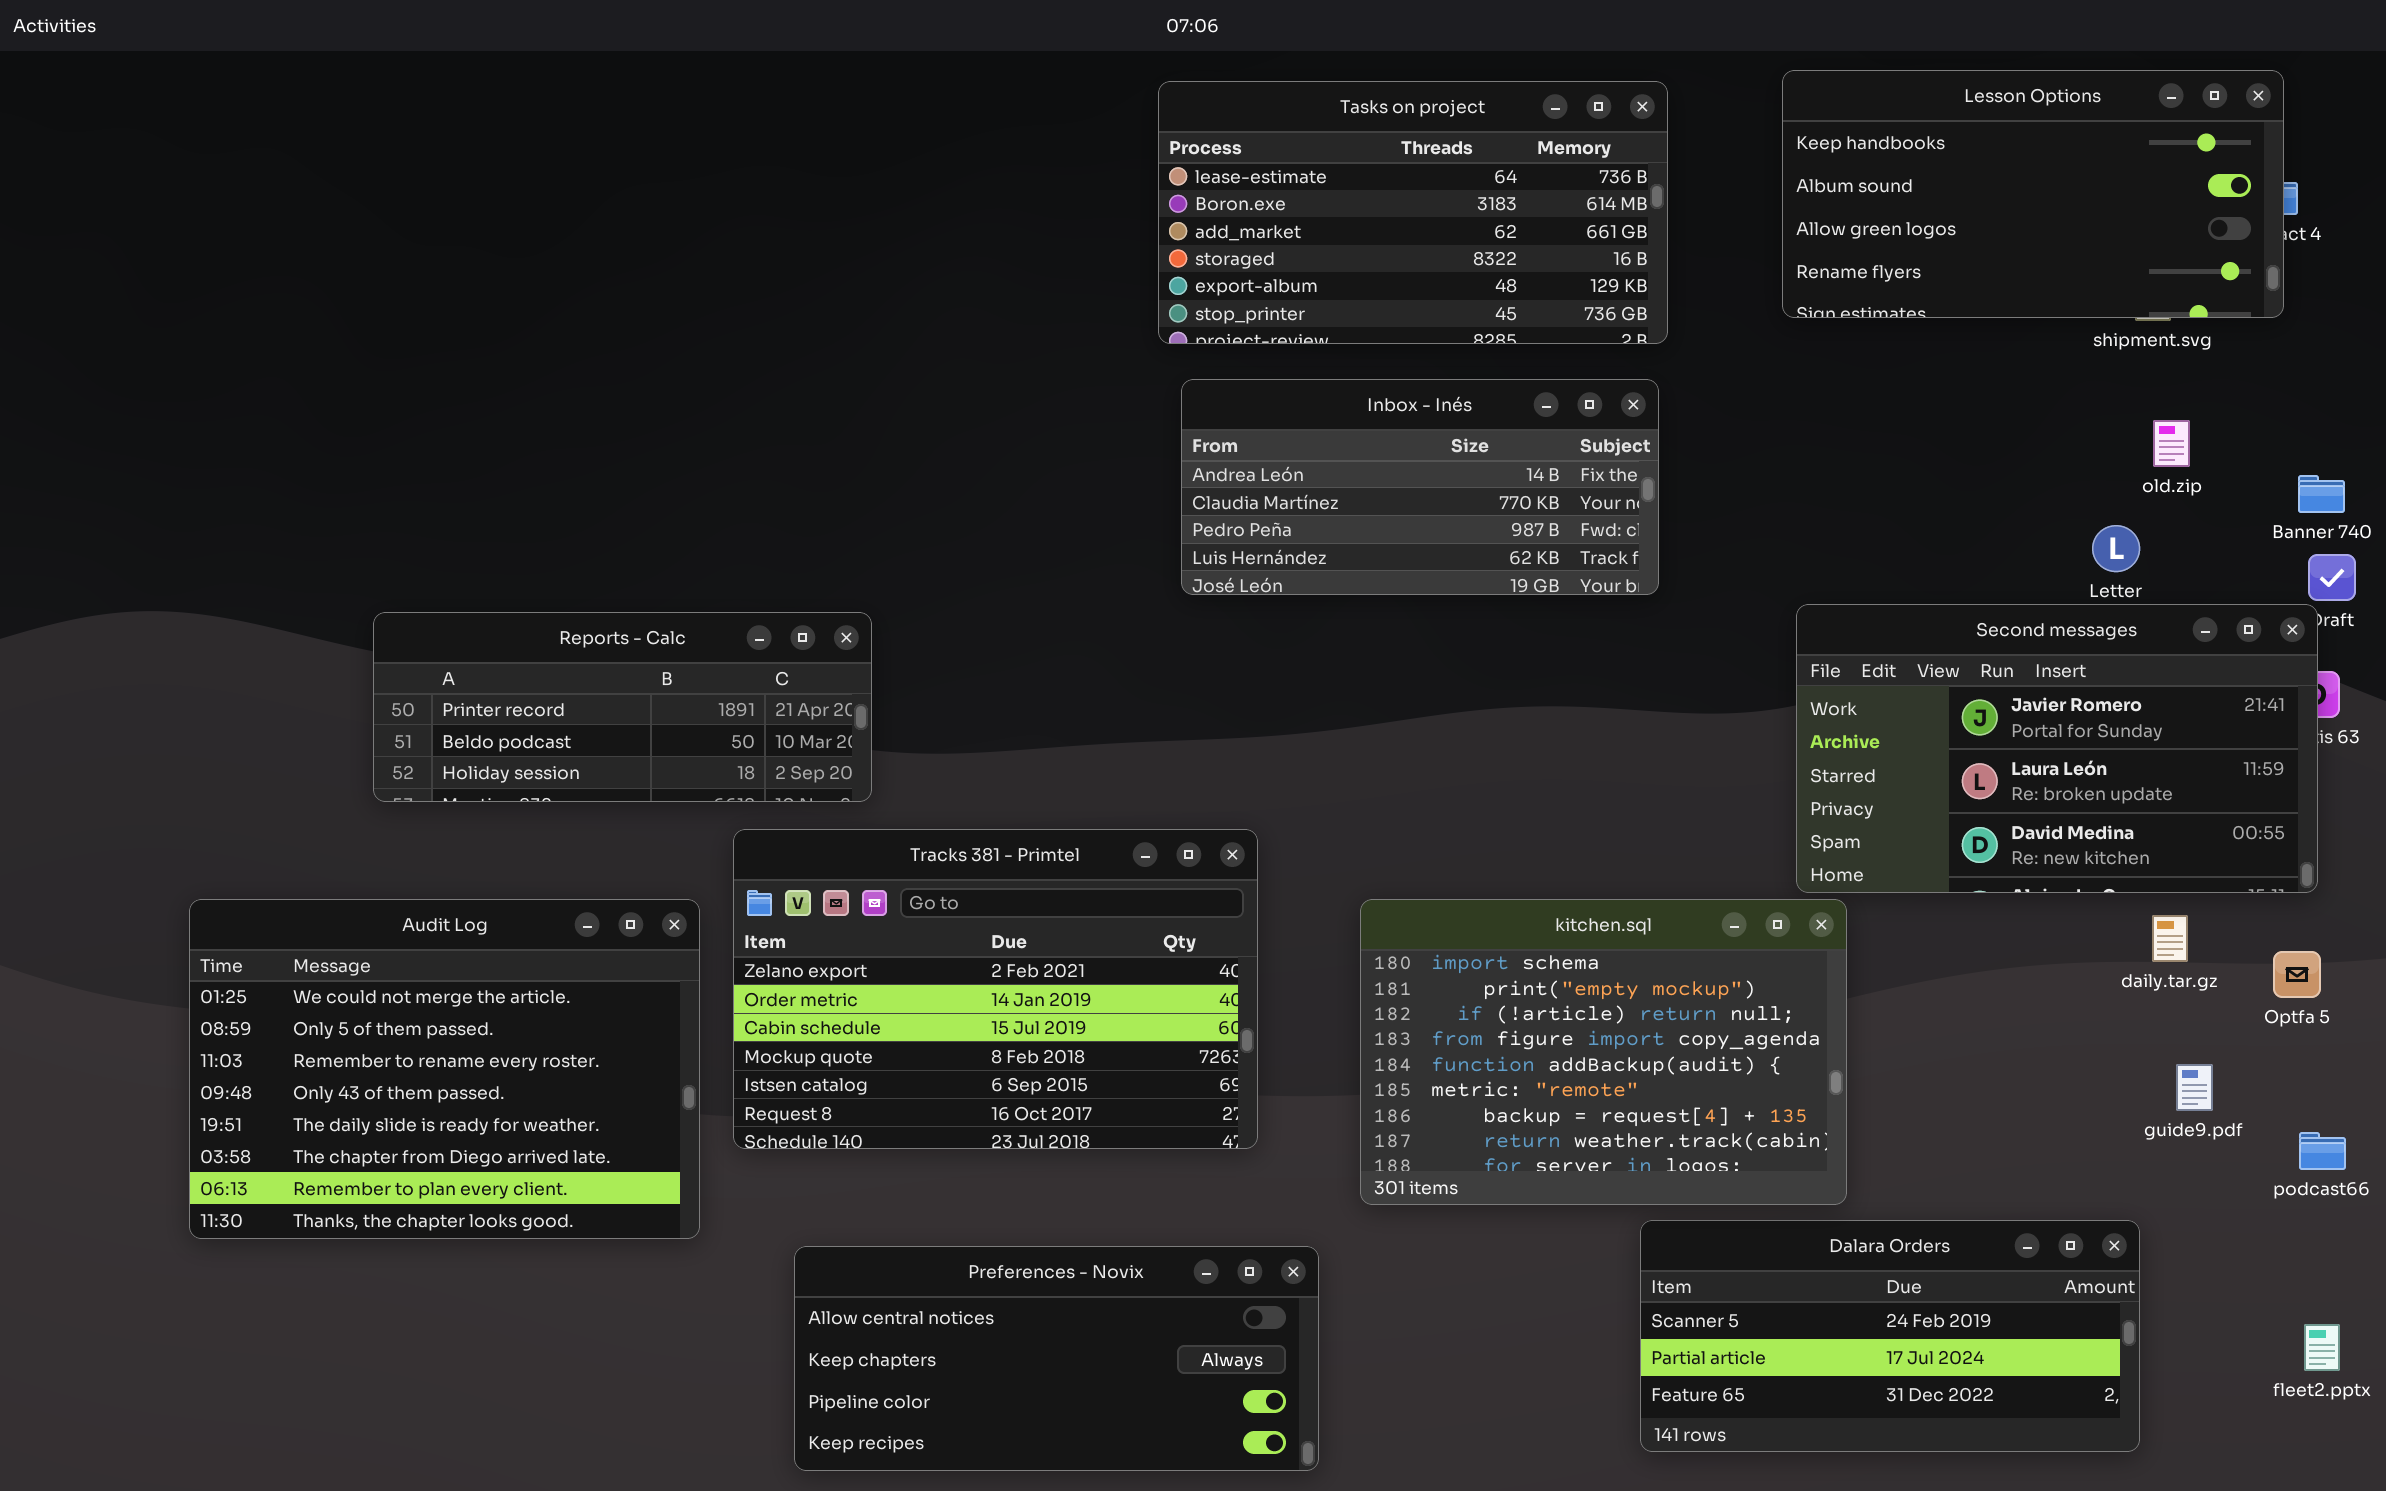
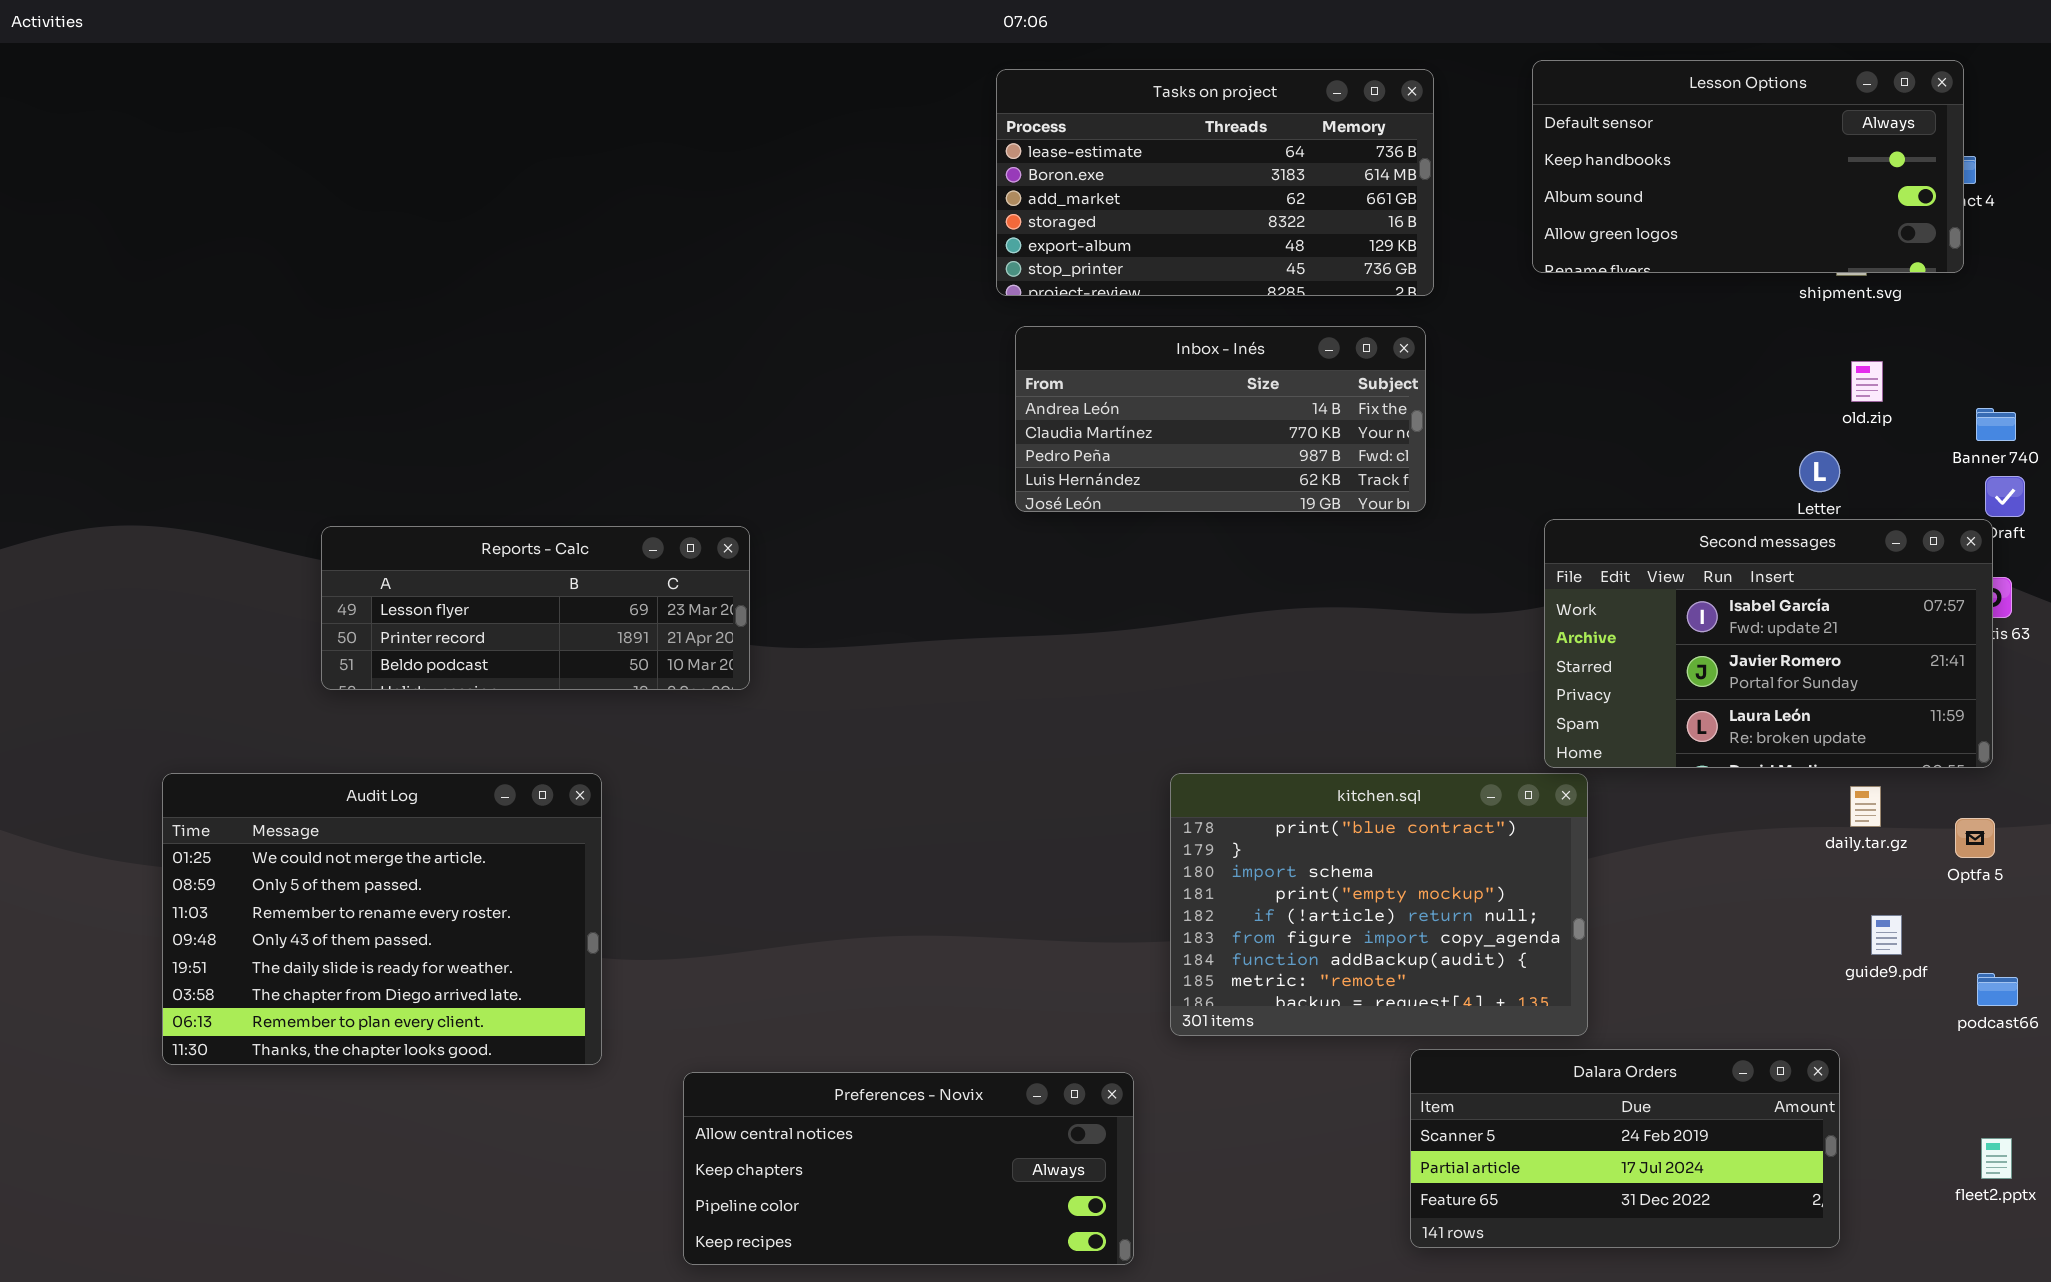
Lesson Options: [1782,70,2284,318] -> [1532,60,1964,273], scrolled up 1 row
Second messages: [1796,604,2318,893] -> [1544,519,1993,768], scrolled up 1 row
Reports - Calc: [373,612,872,802] -> [321,526,750,690], scrolled up 1 row
Tracks 381 - Primtel: [733,829,1258,1149] -> none, closed
kitchen.sql: [1360,899,1847,1205] -> [1170,773,1588,1036], scrolled up 2 rows

